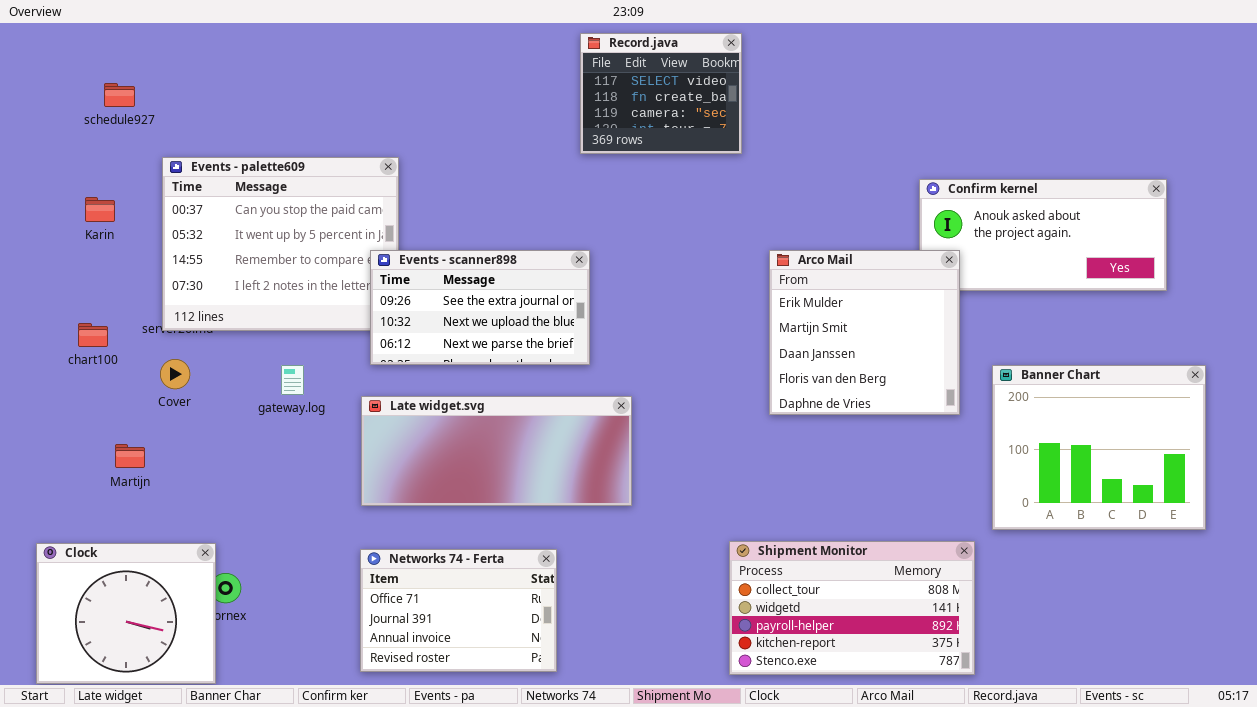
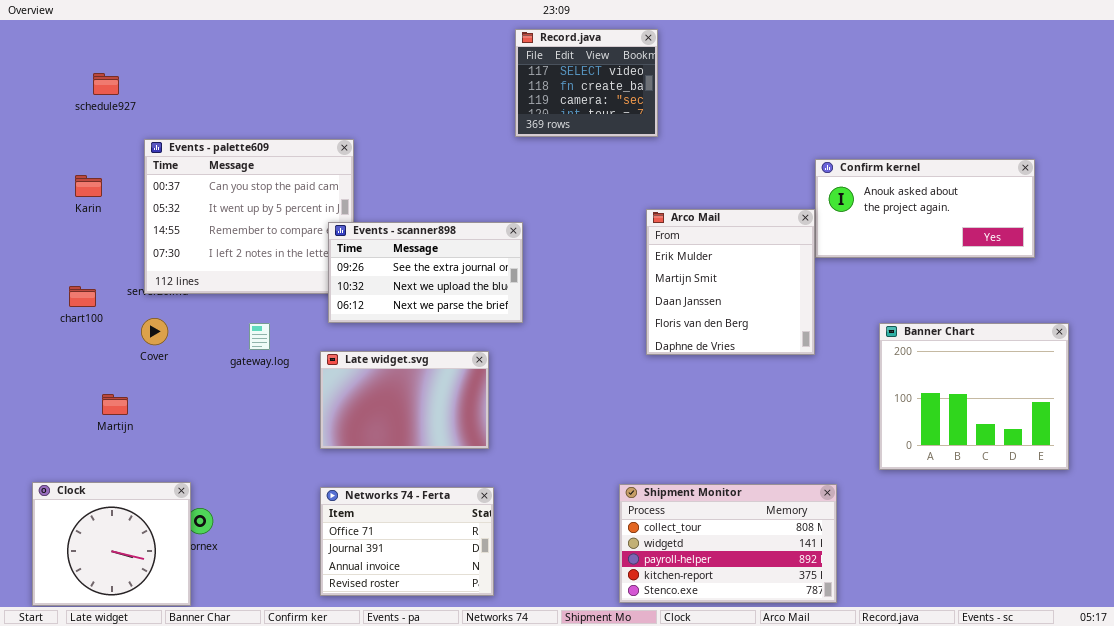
Arco Mail: [769,250,960,415] -> [646,209,815,355], moved
Late widget.svg: [361,396,632,506] -> [320,351,489,449], resized
Shipment Monitor: [729,541,975,675] -> [619,484,837,603], moved

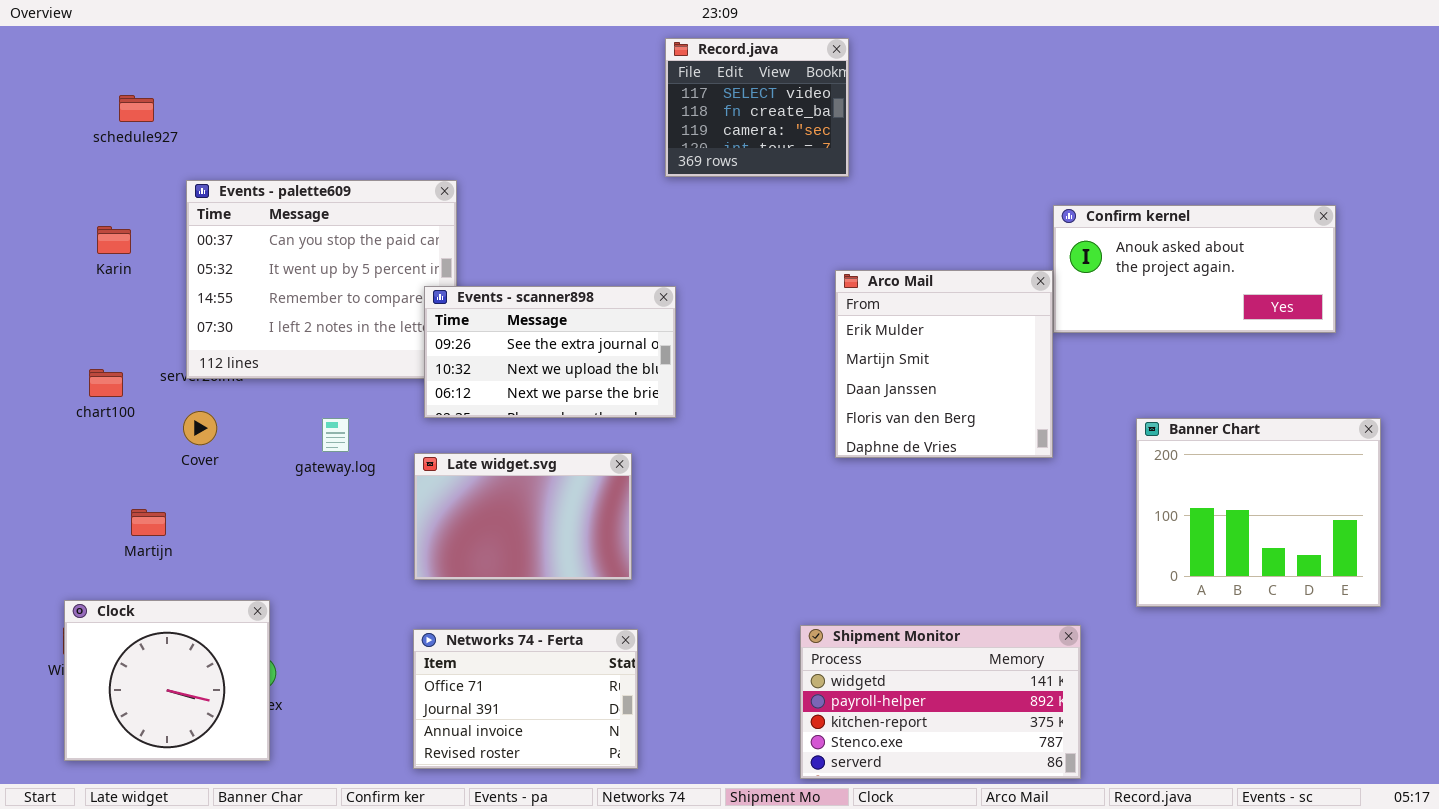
Clock: [32,482,191,606] -> [64,600,270,761], moved
Shipment Monitor: [619,484,837,603] -> [800,625,1081,779], scrolled down 1 row

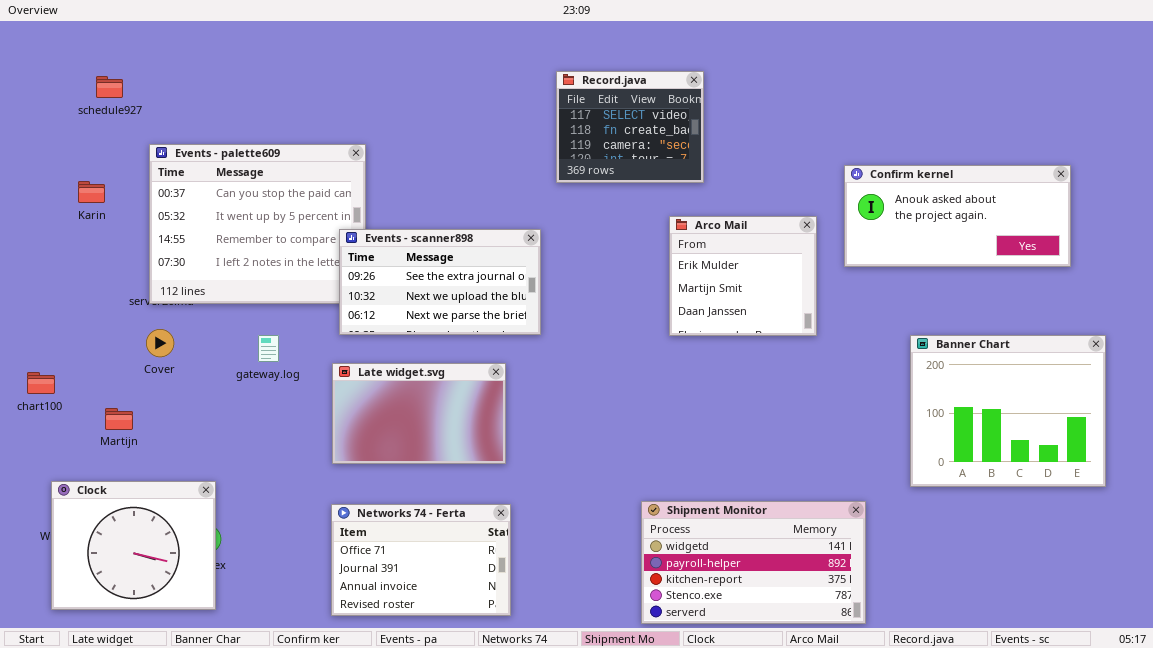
Record.java: [665,38,849,177] -> [556,71,704,183], moved
Arco Mail: [835,270,1053,458] -> [669,216,817,336], resized
chart100: [89,369,123,397] -> [27,372,55,394], moved

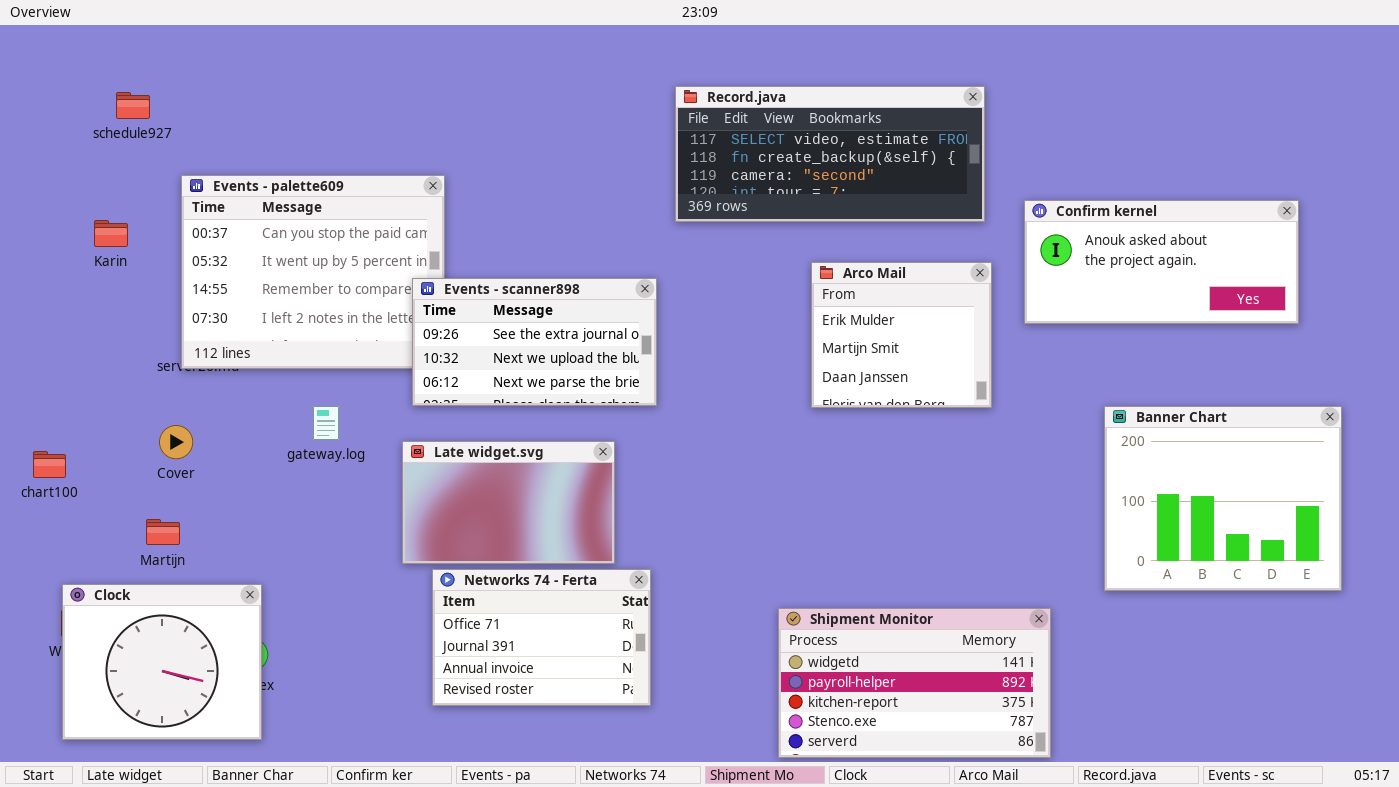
Record.java: [556,71,704,183] -> [675,86,985,222], resized
Cover: [146,329,174,357] -> [159,425,193,459], moved
Martijn: [105,408,133,430] -> [146,519,180,545], moved
Networks 74 - Ferta: [331,504,511,616] -> [432,569,651,706], moved

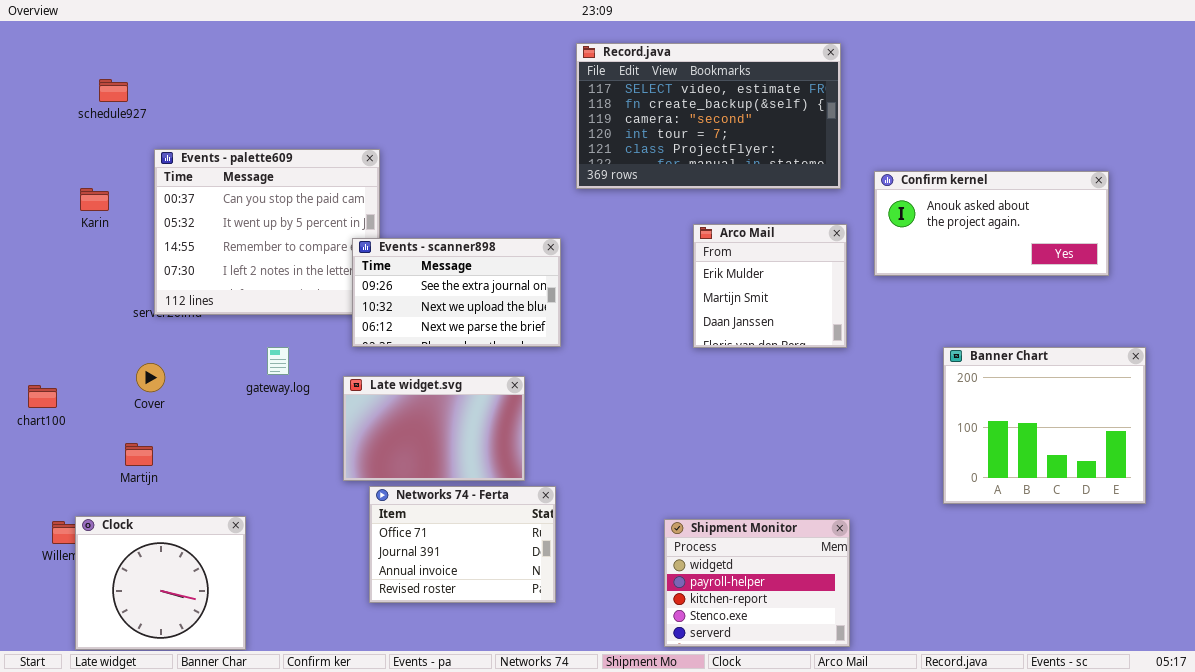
Record.java: [675,86,985,222] -> [576,43,841,189], resized
Clock: [62,584,262,740] -> [75,516,246,650], moved
Shipment Monitor: [778,608,1051,758] -> [664,519,850,647], resized

